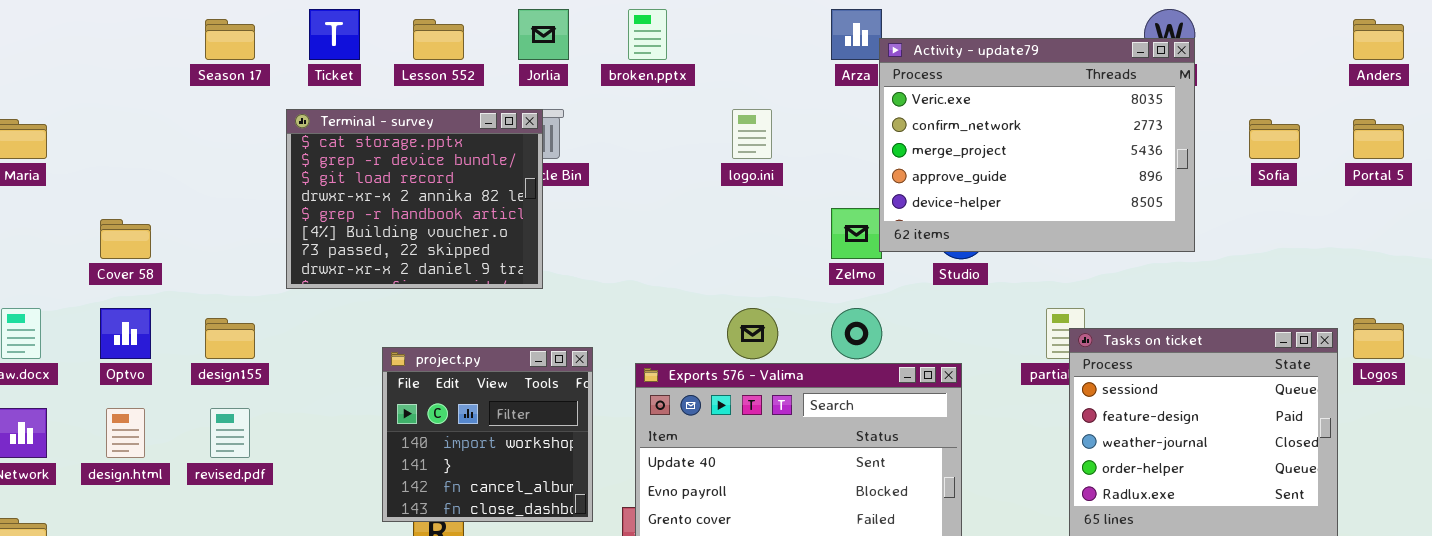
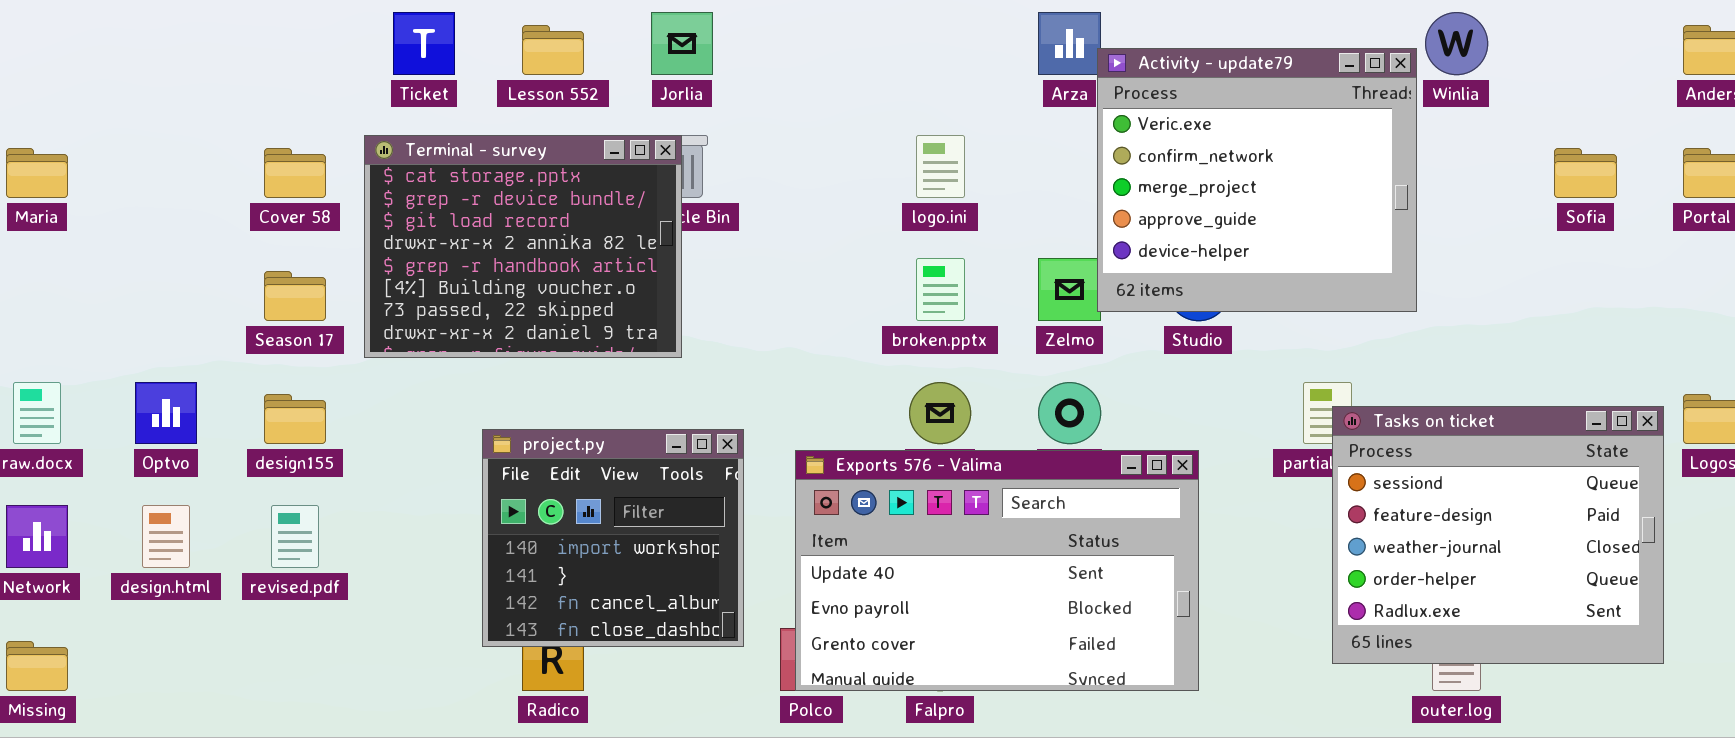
broken.pptx: [628,9,667,60] -> [916,258,965,321], moved
Season 17: [205,19,255,60] -> [264,271,326,321], moved
Activity - update79: [879,38,1195,252] -> [1097,48,1417,312], resized
Cover 58: [100,219,151,259] -> [264,148,326,198], moved

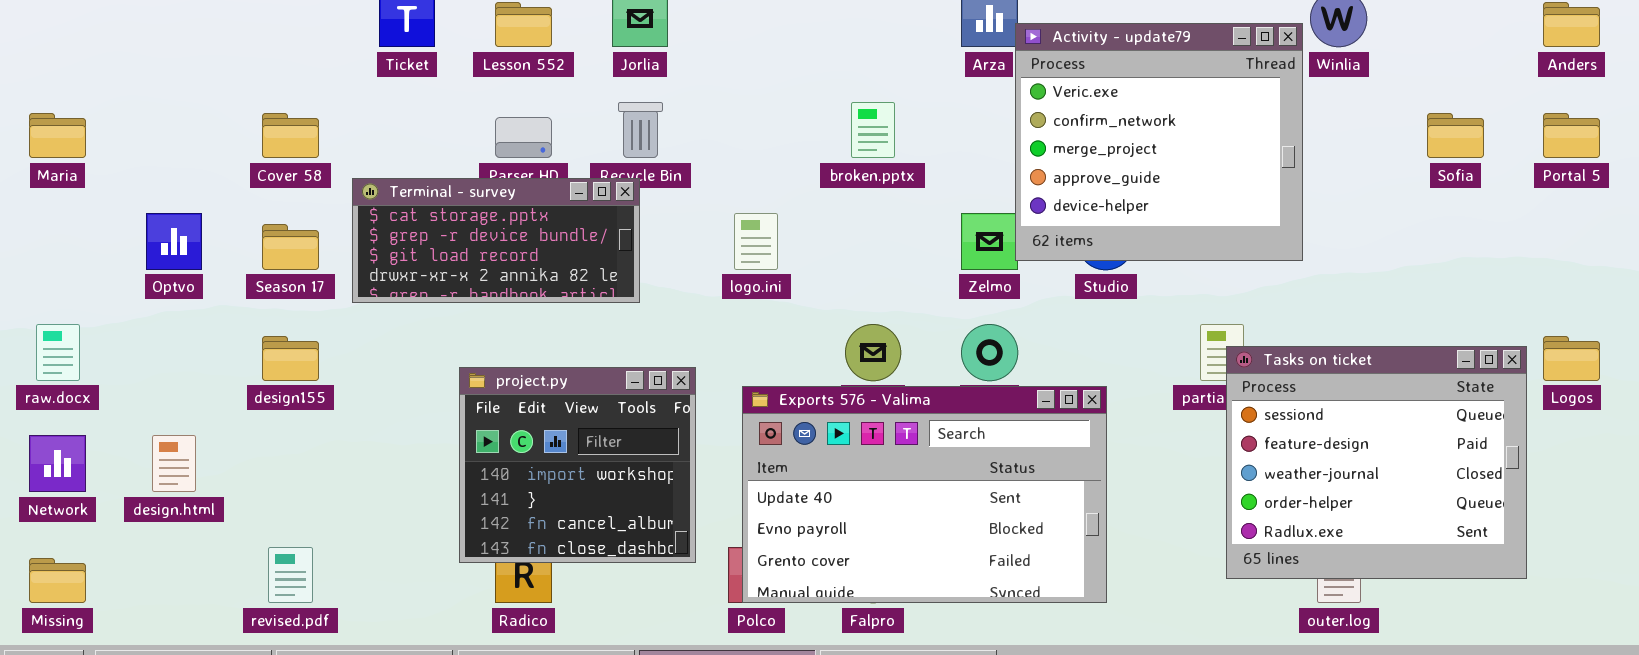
Terminal - survey: [364,135,682,358] -> [352,178,640,303], resized
logo.ini: [916,135,965,198] -> [734,213,778,270], moved
broken.pptx: [916,258,965,321] -> [851,102,895,158], moved
Optvo: [135,382,197,444] -> [146,213,202,270], moved
revised.pdf: [271,505,319,568] -> [268,547,313,603], moved

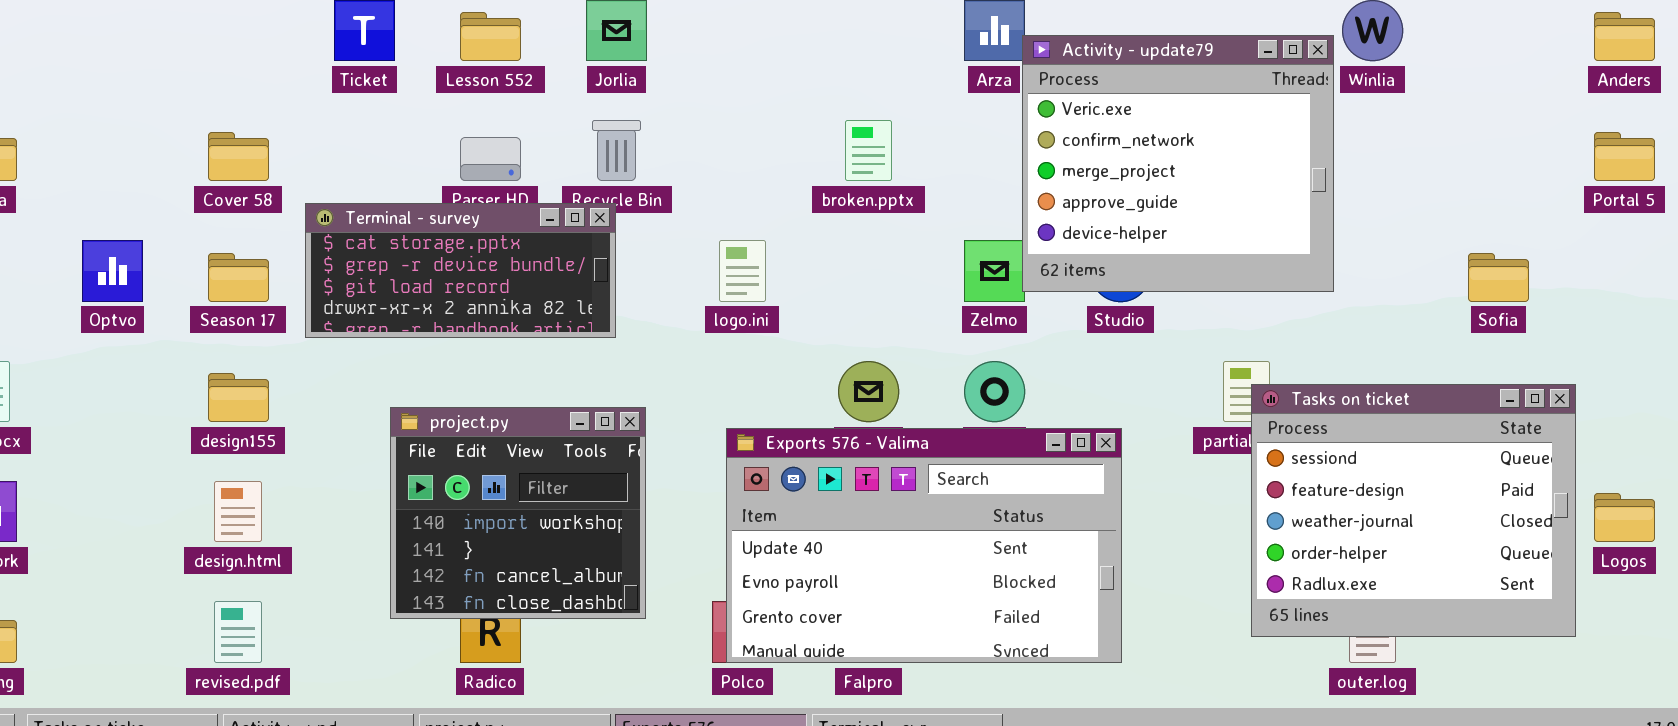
Sofia: [1427,113,1484,158] -> [1468,253,1529,302], moved
Logos: [1543,336,1600,381] -> [1594,493,1655,542], moved
project.py: [459,367,696,563] -> [390,407,646,619], moved
design.html: [152,435,196,492] -> [214,481,262,542], moved

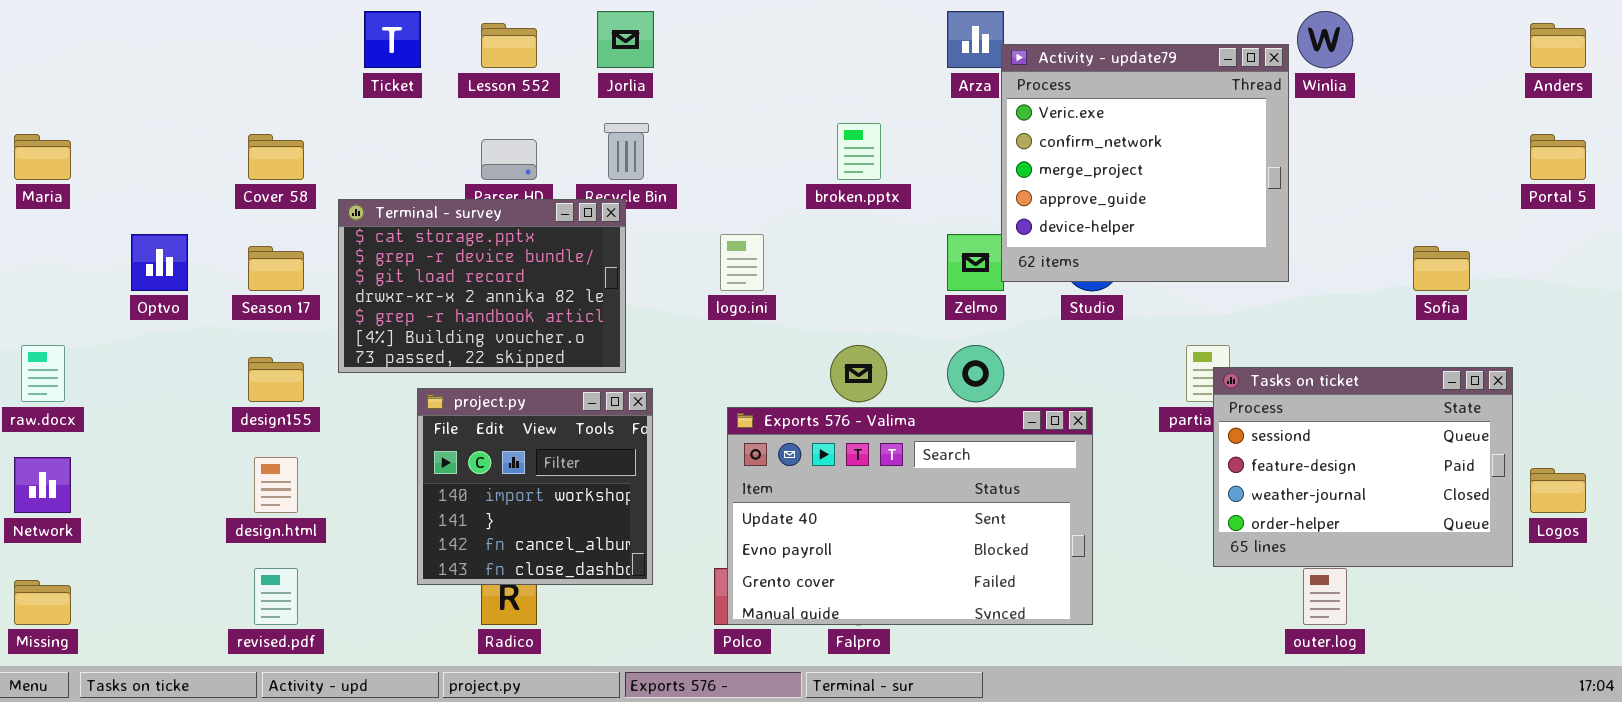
Terminal - survey: [305,203,616,338] -> [338,199,626,373], resized
Tasks on ticket: [1251,384,1576,637] -> [1213,367,1513,567], resized

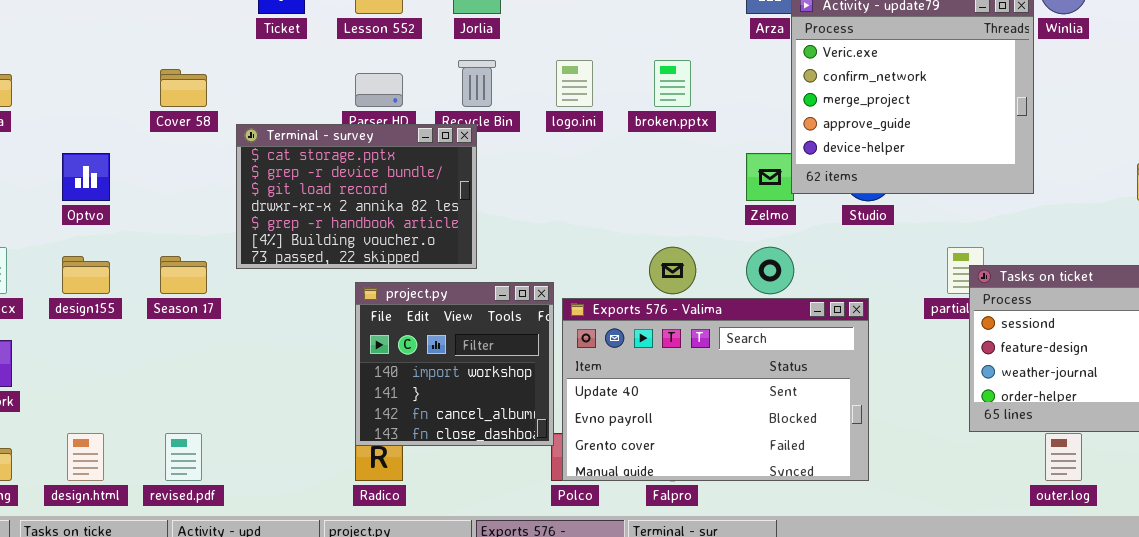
logo.ini: [720,234,764,291] -> [556,60,593,107], moved
Season 17: [248,246,304,291] -> [160,256,207,294], moved
design155: [248,357,304,402] -> [62,256,110,294], moved
project.py: [417,388,653,585] -> [355,282,554,446], moved
design.html: [254,457,298,513] -> [67,433,104,481], moved

